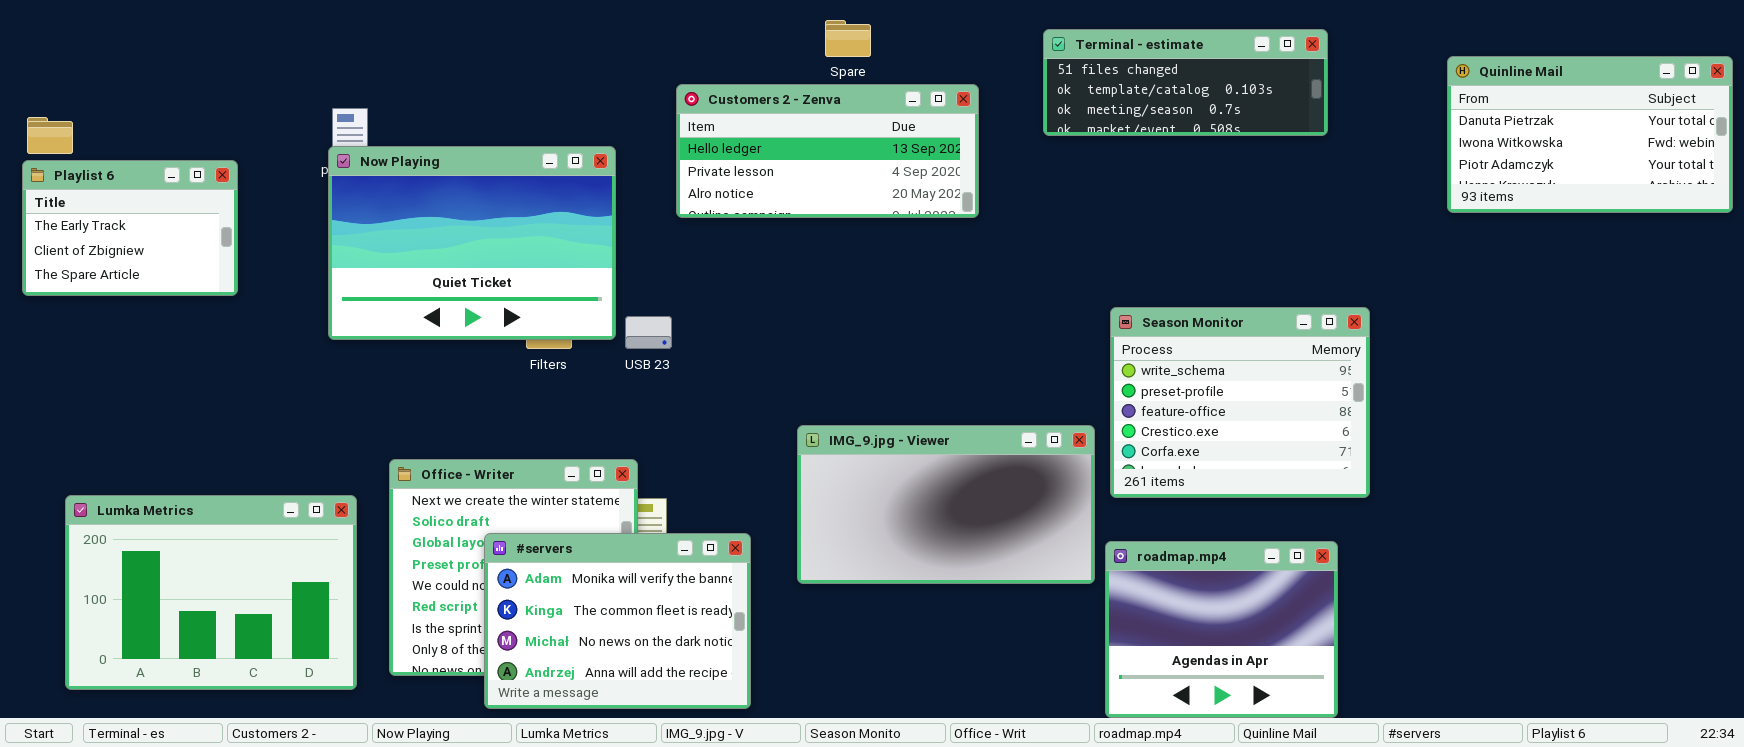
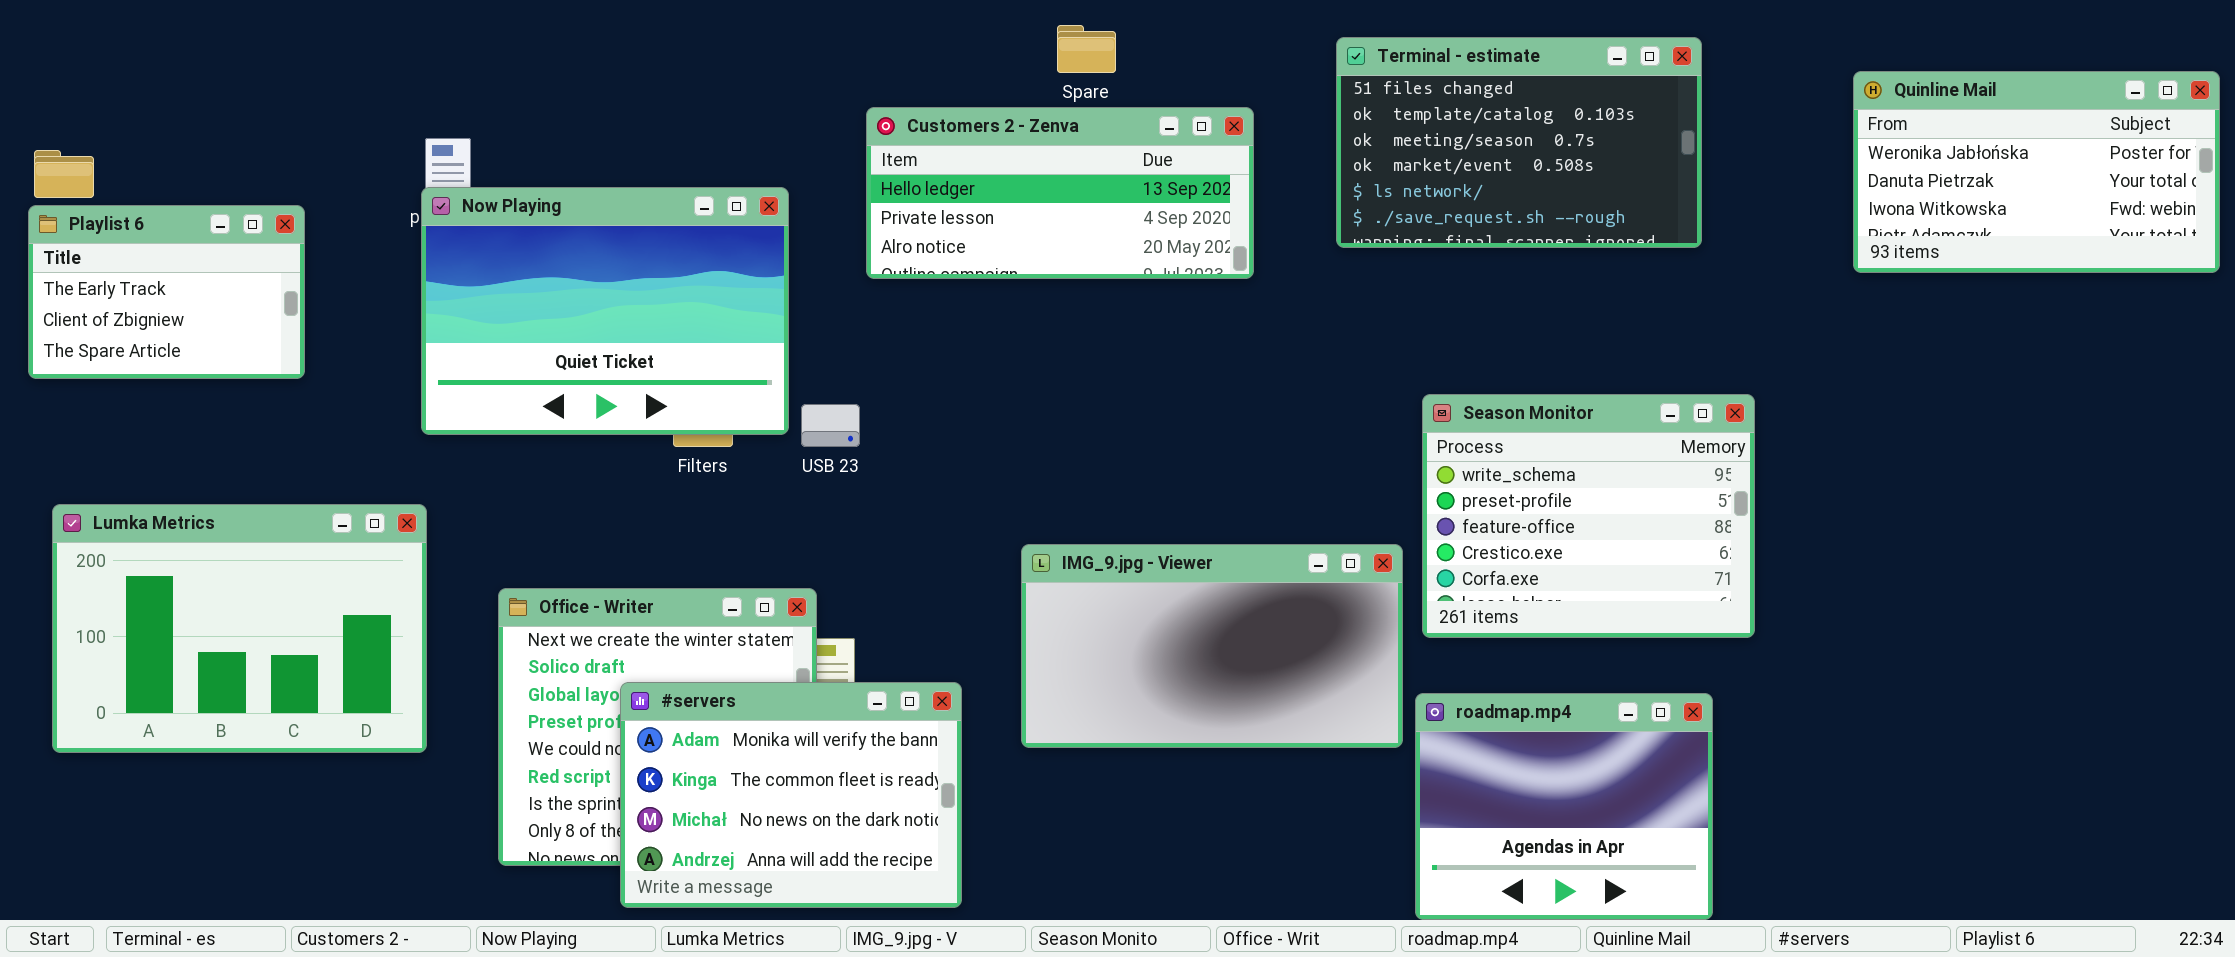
Terminal - estimate: [1043,29,1328,136] -> [1336,37,1702,248], resized
Quinline Mail: [1447,56,1733,213] -> [1853,71,2220,273], scrolled up 1 row
Lumka Metrics: [65,495,357,690] -> [52,504,427,753], moved

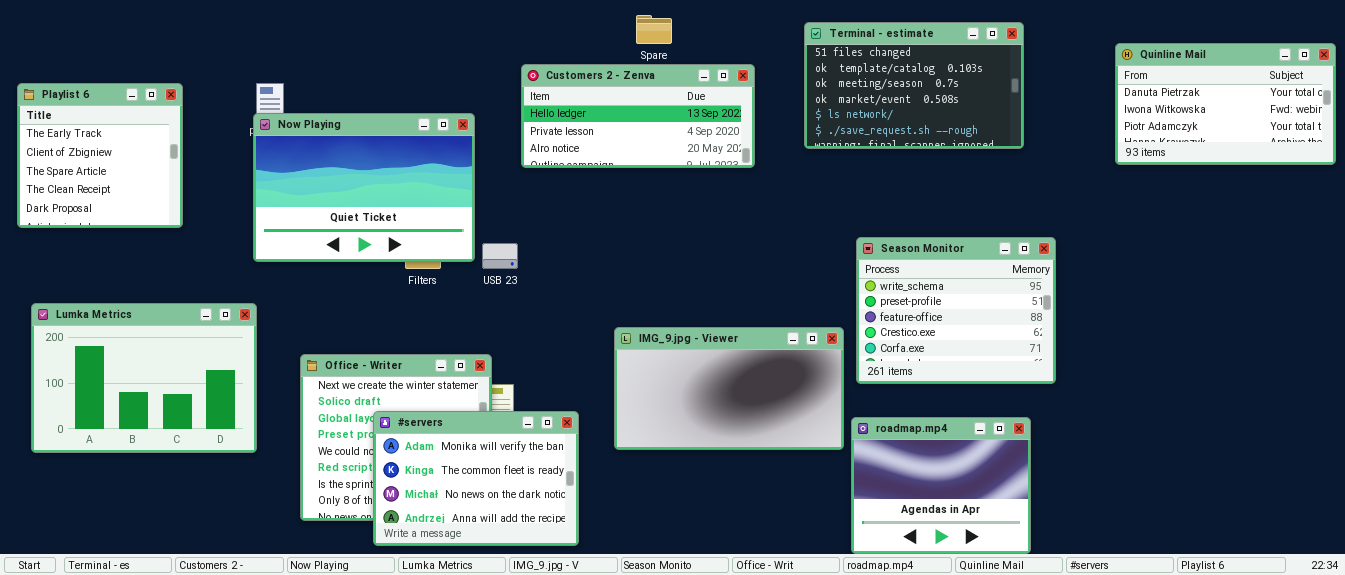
Quinline Mail: [1853,71,2220,273] -> [1115,43,1336,165], scrolled down 1 row
Playlist 6: [28,205,305,379] -> [17,83,183,228], resized

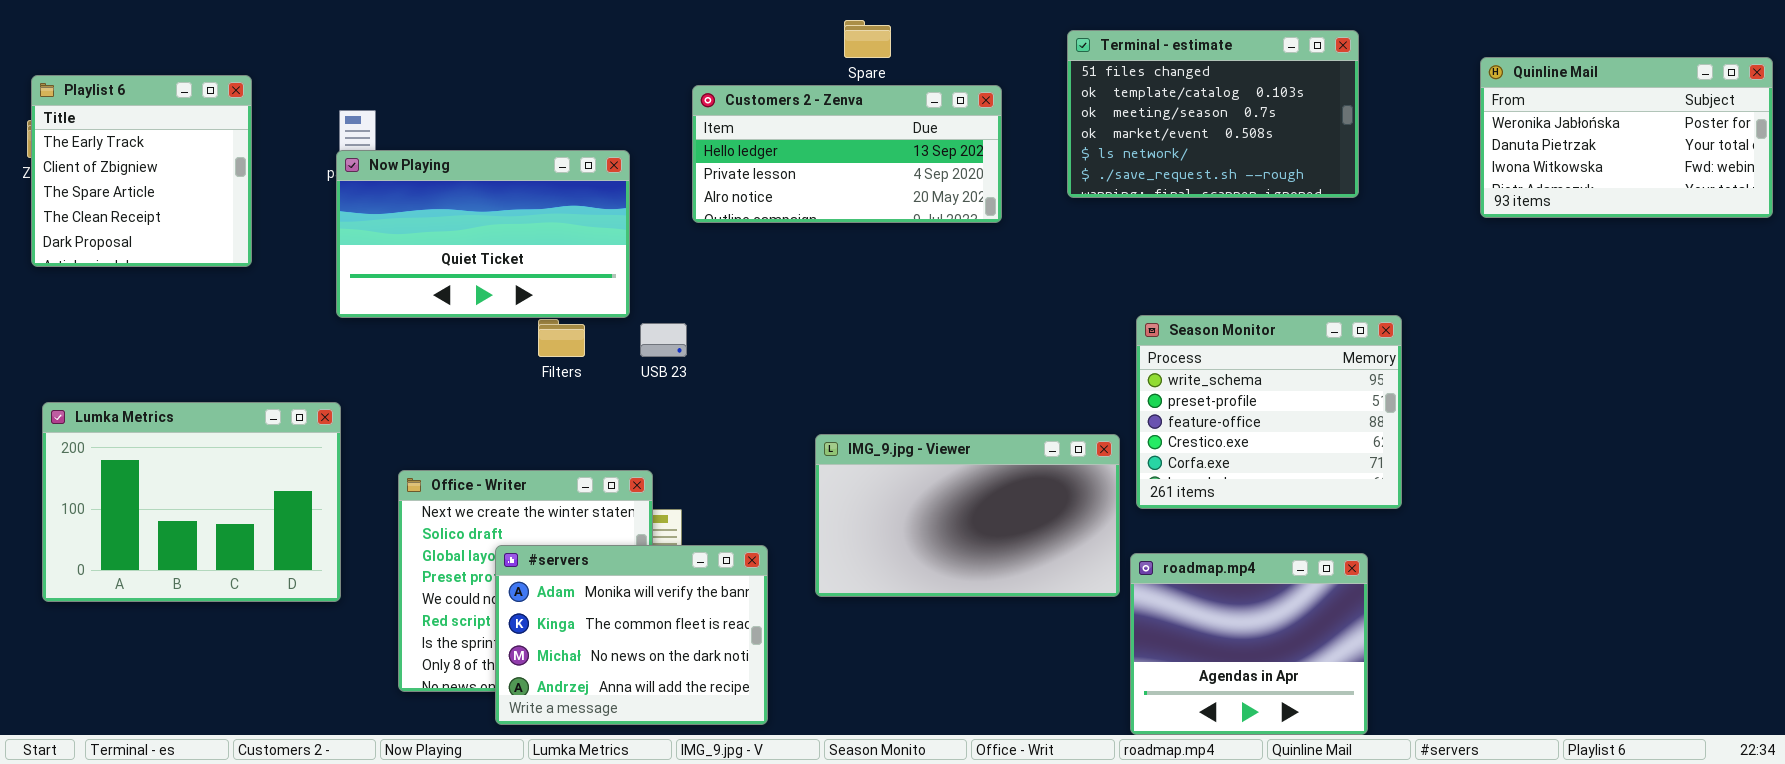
Quinline Mail: [1115,43,1336,165] -> [1480,57,1773,218], scrolled up 1 row
Playlist 6: [17,83,183,228] -> [31,75,252,267], moved
Now Playing: [253,113,475,262] -> [336,150,630,318], resized

